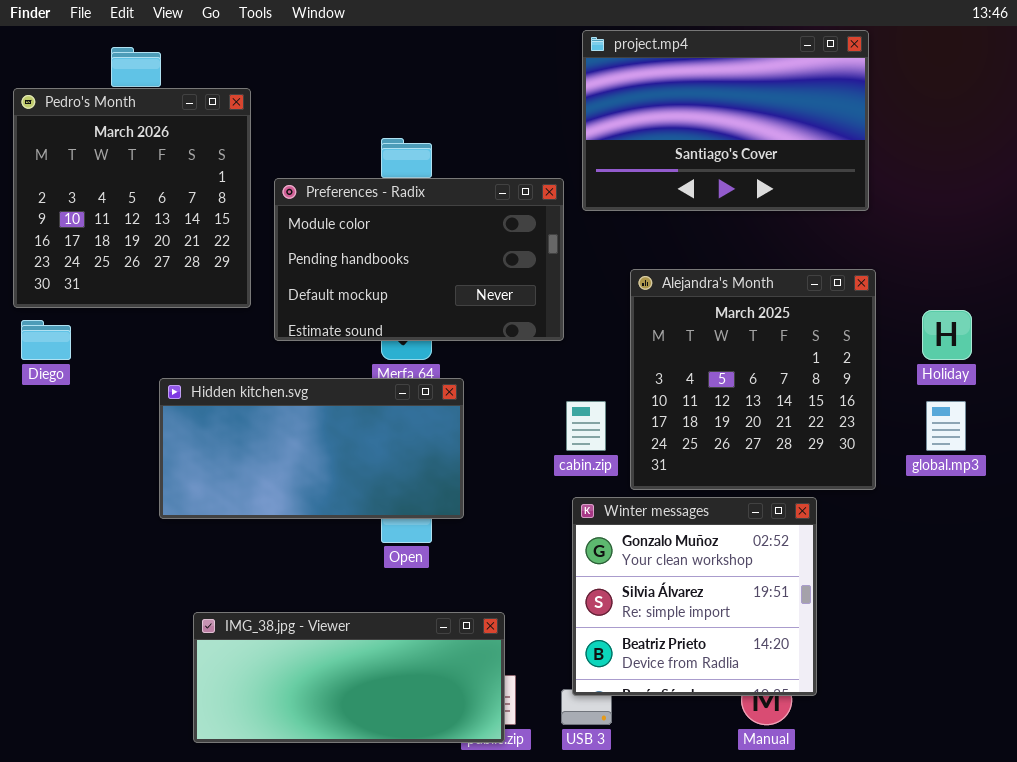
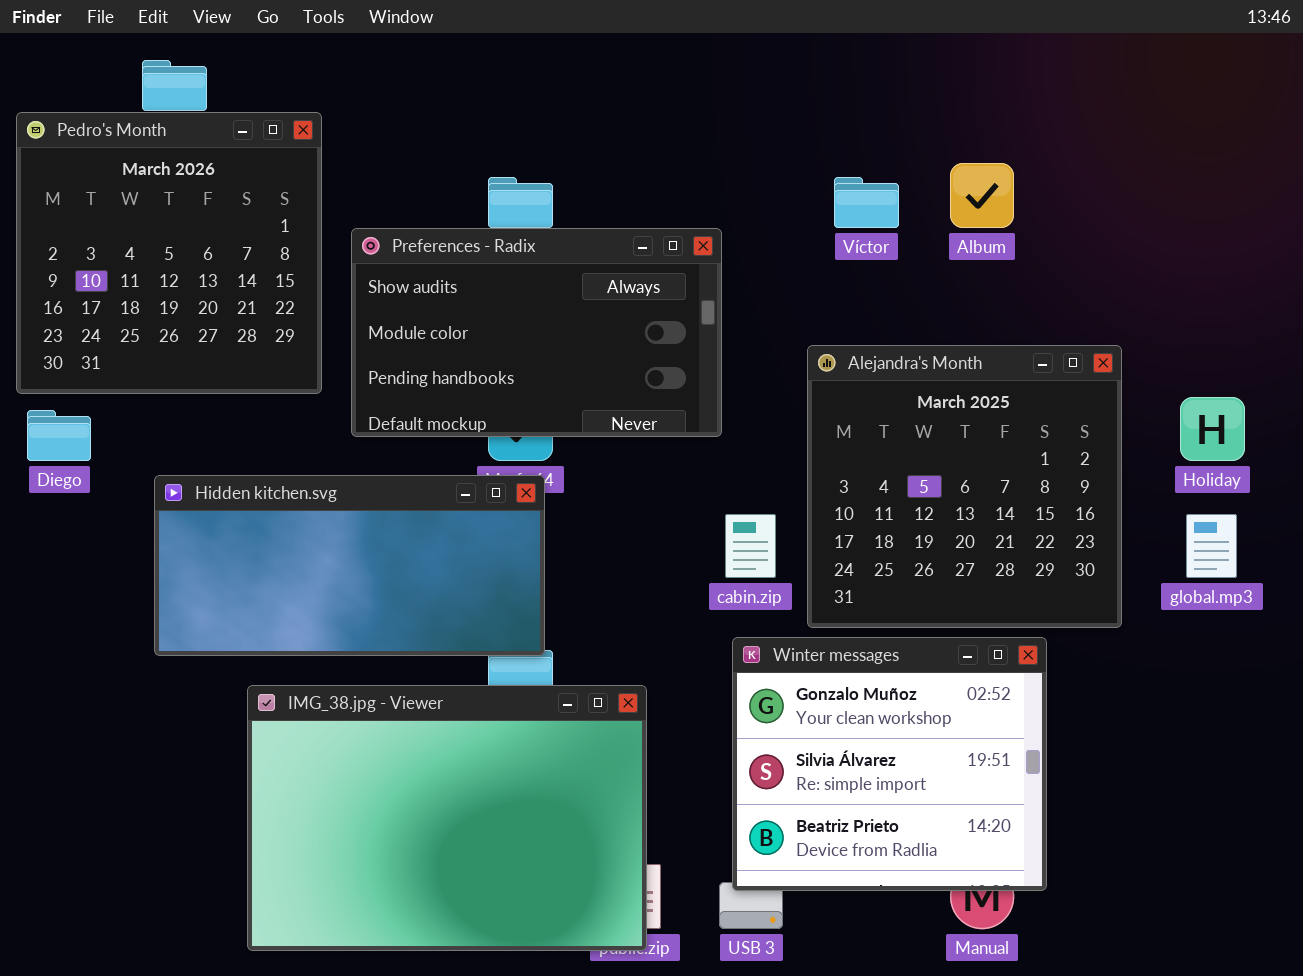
project.mp4: [582,30,869,211] -> none, closed
Preferences - Radix: [274,178,564,341] -> [351,228,722,437], scrolled up 1 row
Hidden kitchen.svg: [159,378,464,519] -> [154,475,545,656], moved
IMG_38.jpg - Viewer: [193,612,505,743] -> [247,685,647,951], resized

